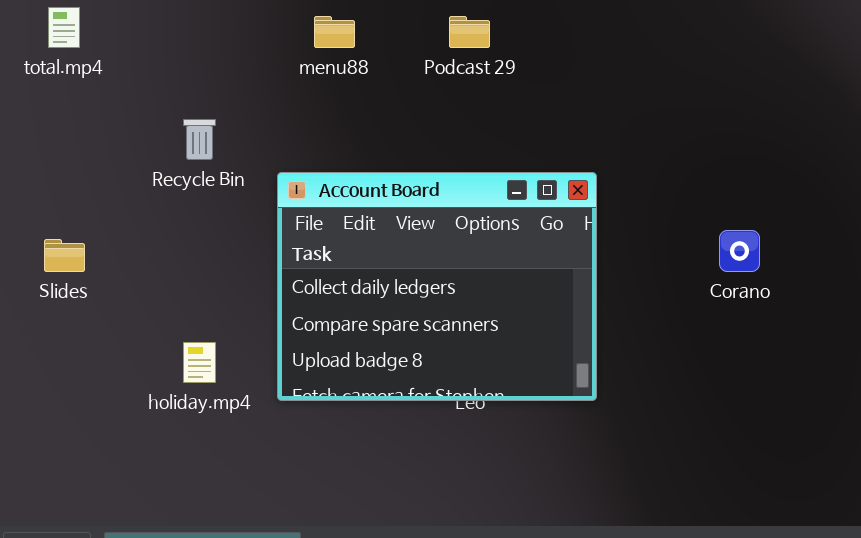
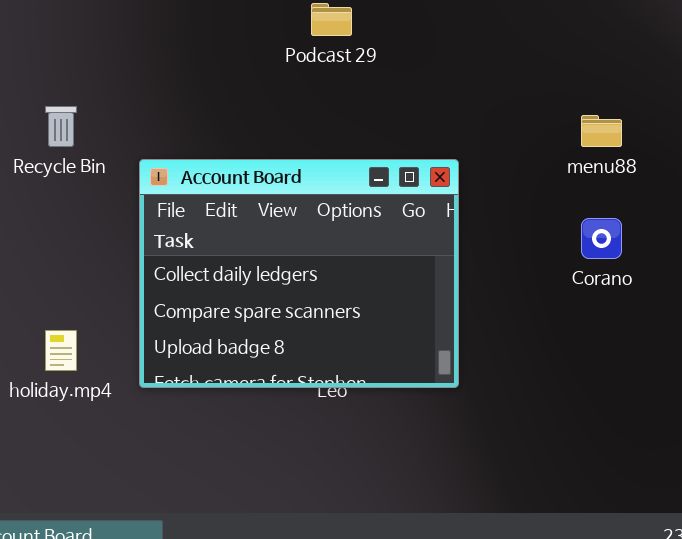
menu88: [314,16,355,48] -> [581,115,622,147], moved

